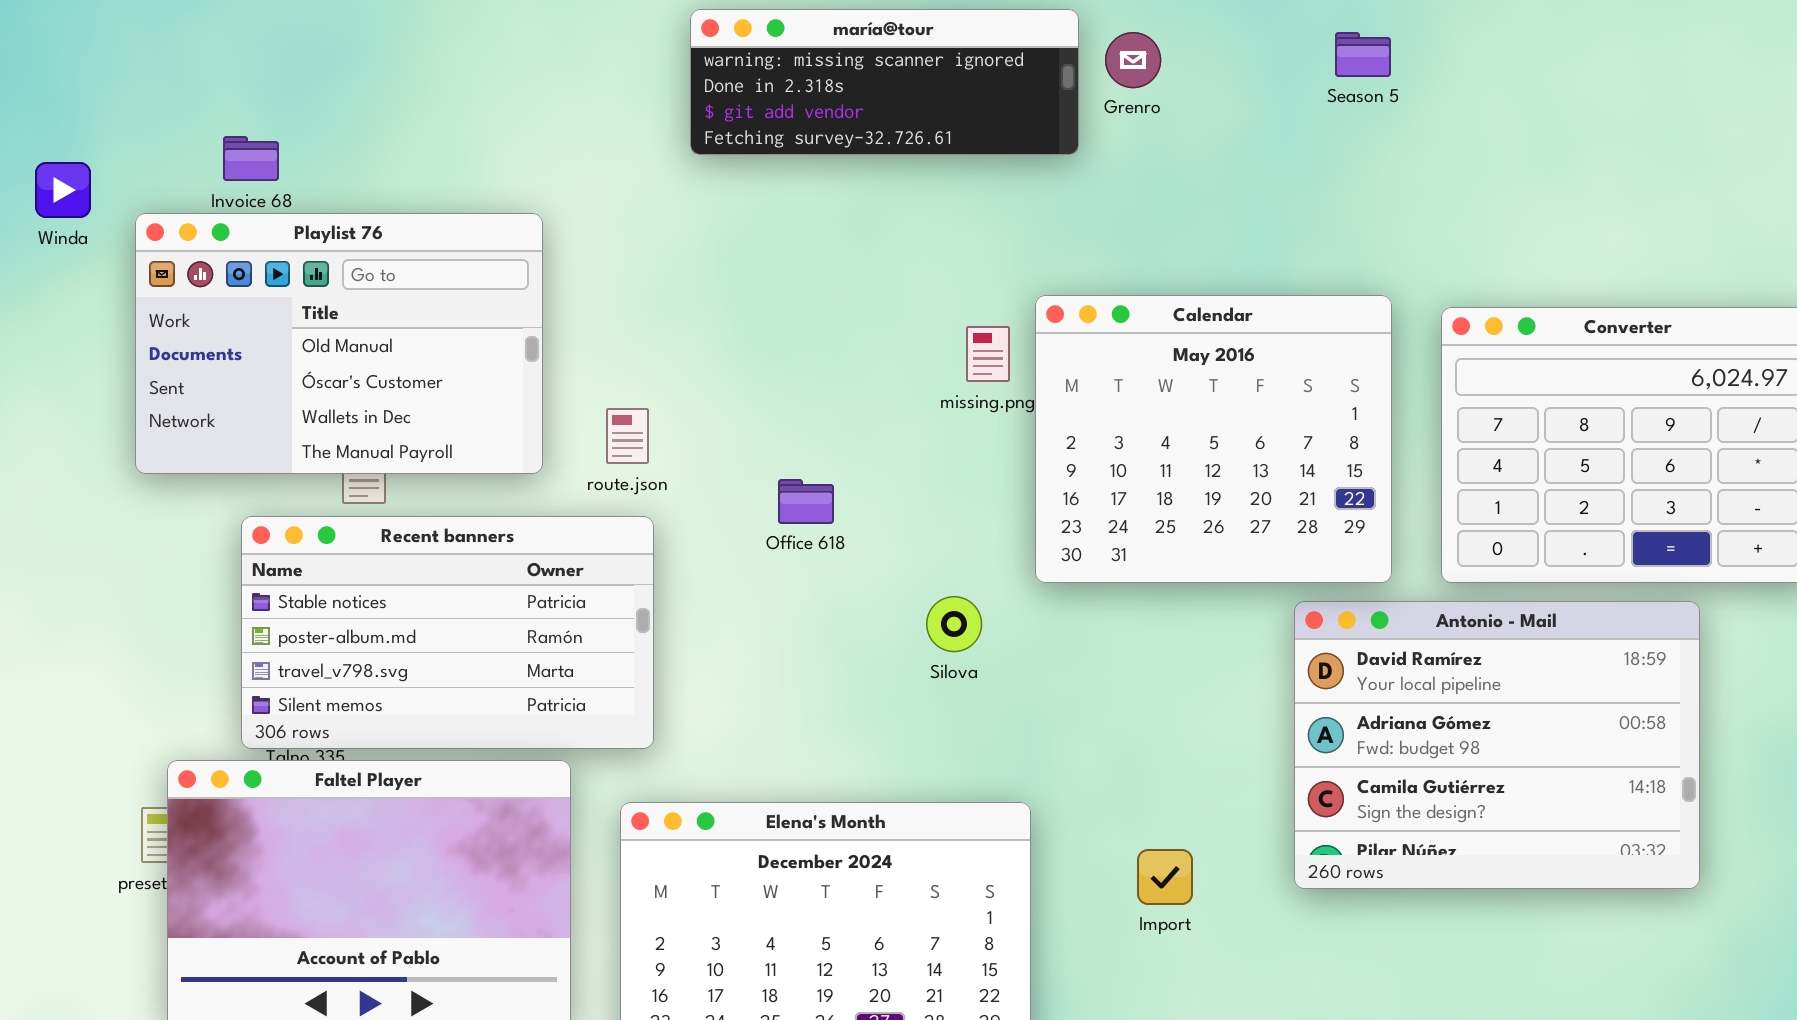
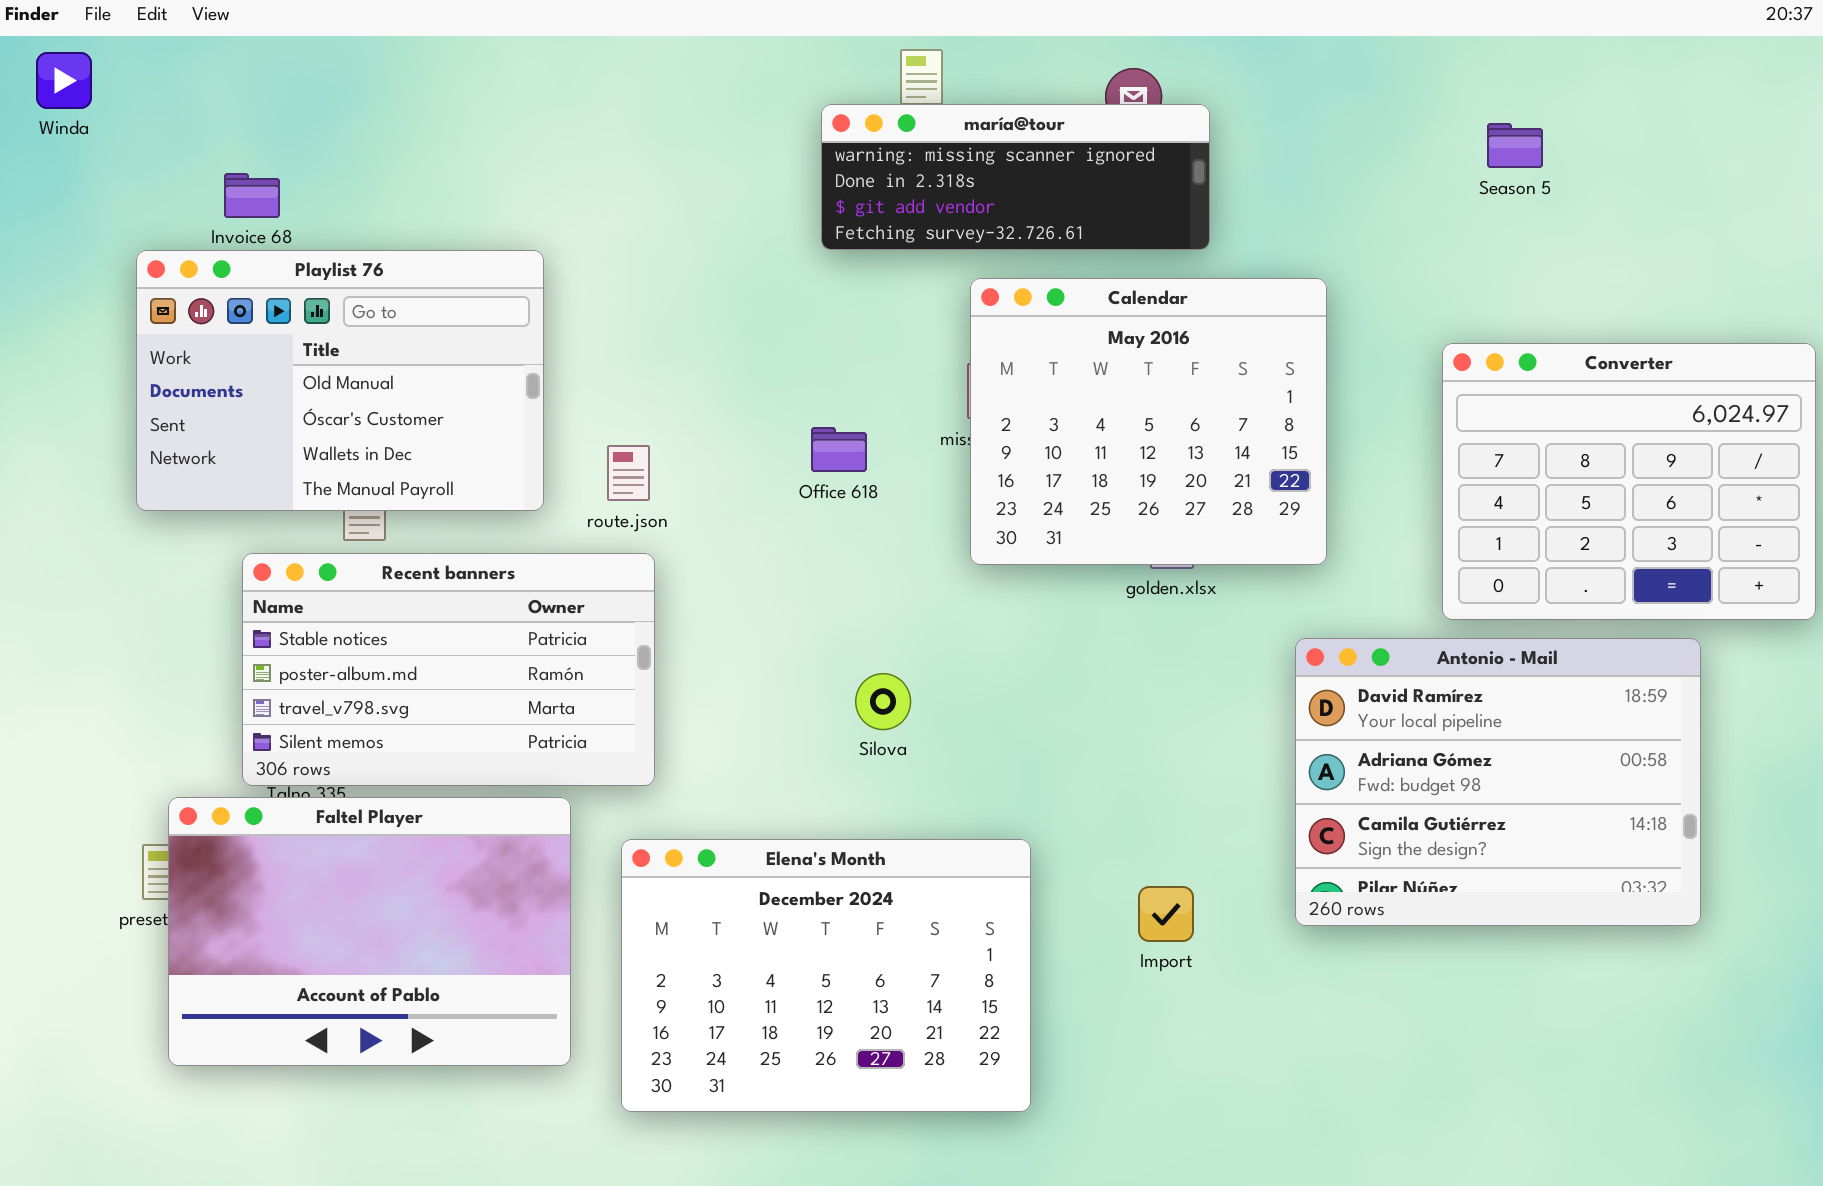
maría@tour: [690,9,1079,155] -> [821,104,1210,250], moved
Season 5: [1335,32,1391,77] -> [1487,123,1543,168], moved
Winda: [35,162,91,218] -> [36,52,92,109], moved
Calendar: [1035,295,1392,583] -> [970,278,1327,565], moved
Office 618: [778,479,834,524] -> [811,427,867,472], moved
Silova: [926,596,982,652] -> [855,673,911,730], moved

